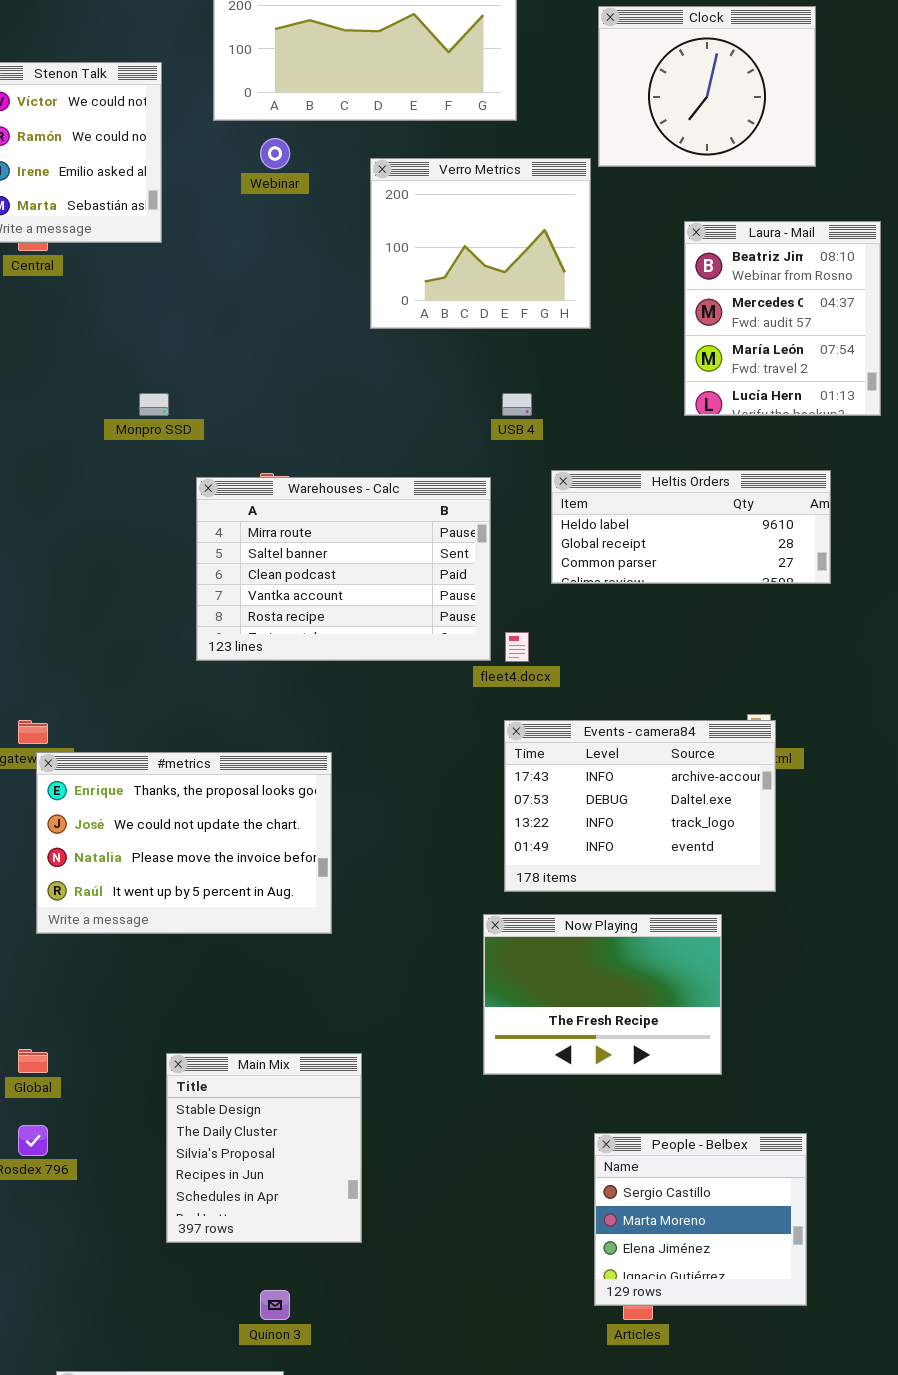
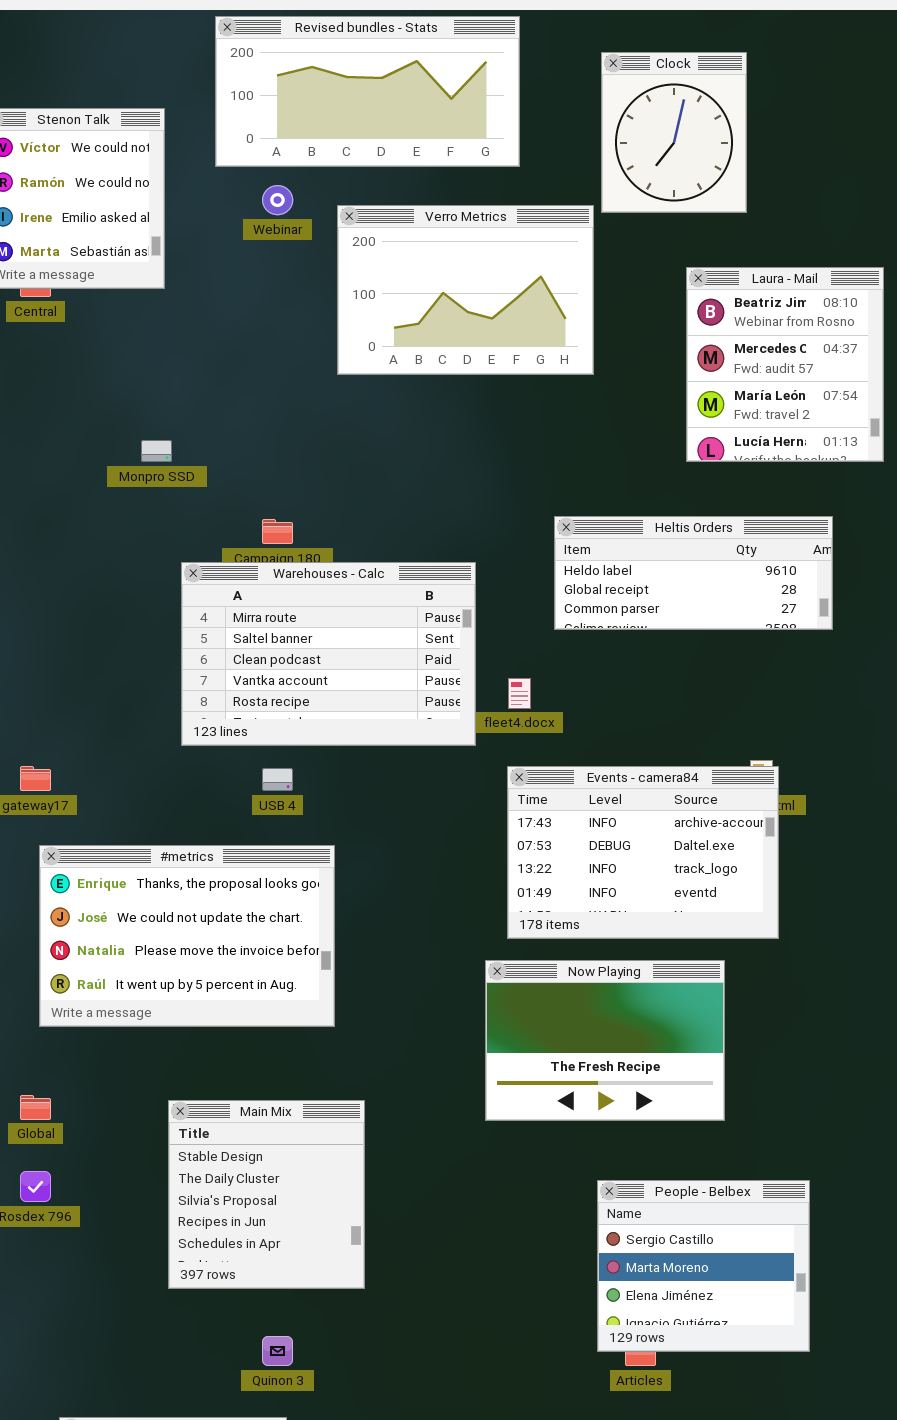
Clock: [598,6,816,167] -> [601,52,747,213], resized
Verro Metrics: [370,158,591,329] -> [337,205,594,375], resized
USB 4: [502,393,532,416] -> [262,768,293,791], moved
Warehouses - Calc: [196,477,491,661] -> [181,562,476,746], moved
#metrics: [36,752,332,934] -> [39,845,335,1027], moved

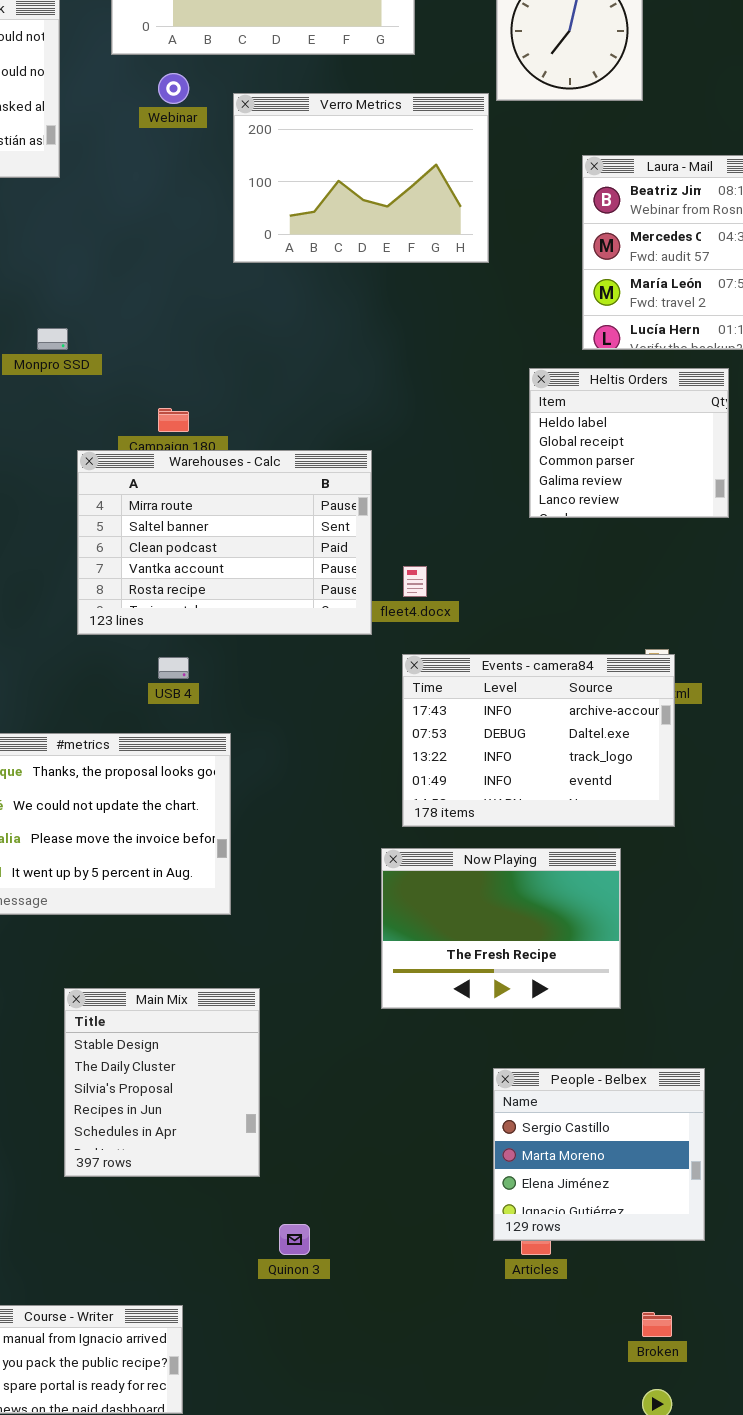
Heltis Orders: [554,516,833,630] -> [529,368,729,518], resized
Quinon 3: [262,1336,293,1366] -> [279,1224,310,1255], moved

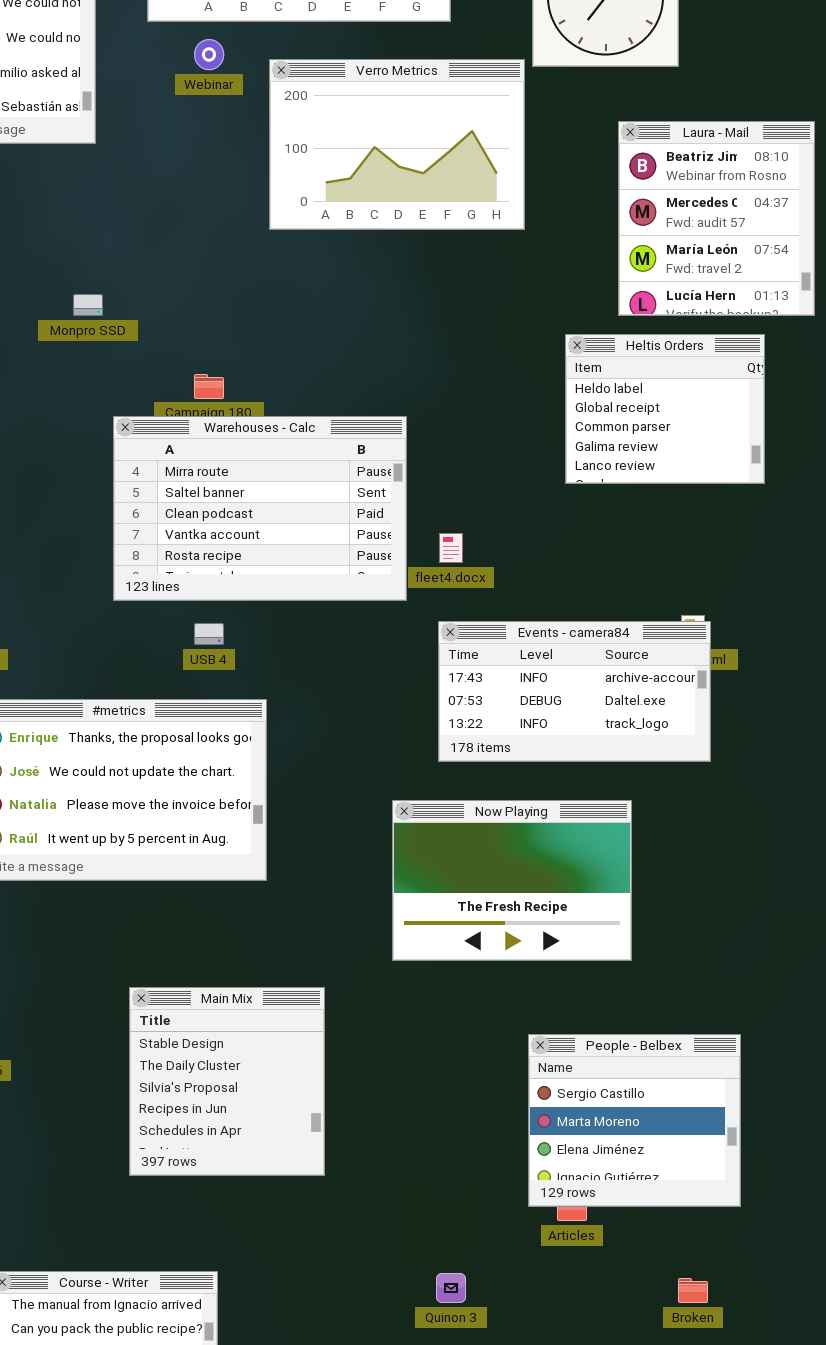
Events - camera84: [402,654,675,827] -> [438,621,711,762], resized
Now Playing: [381,848,621,1009] -> [392,800,632,961], moved
Main Mix: [64,988,260,1177] -> [129,987,325,1176], moved
Quinon 3: [279,1224,310,1255] -> [436,1273,466,1303], moved

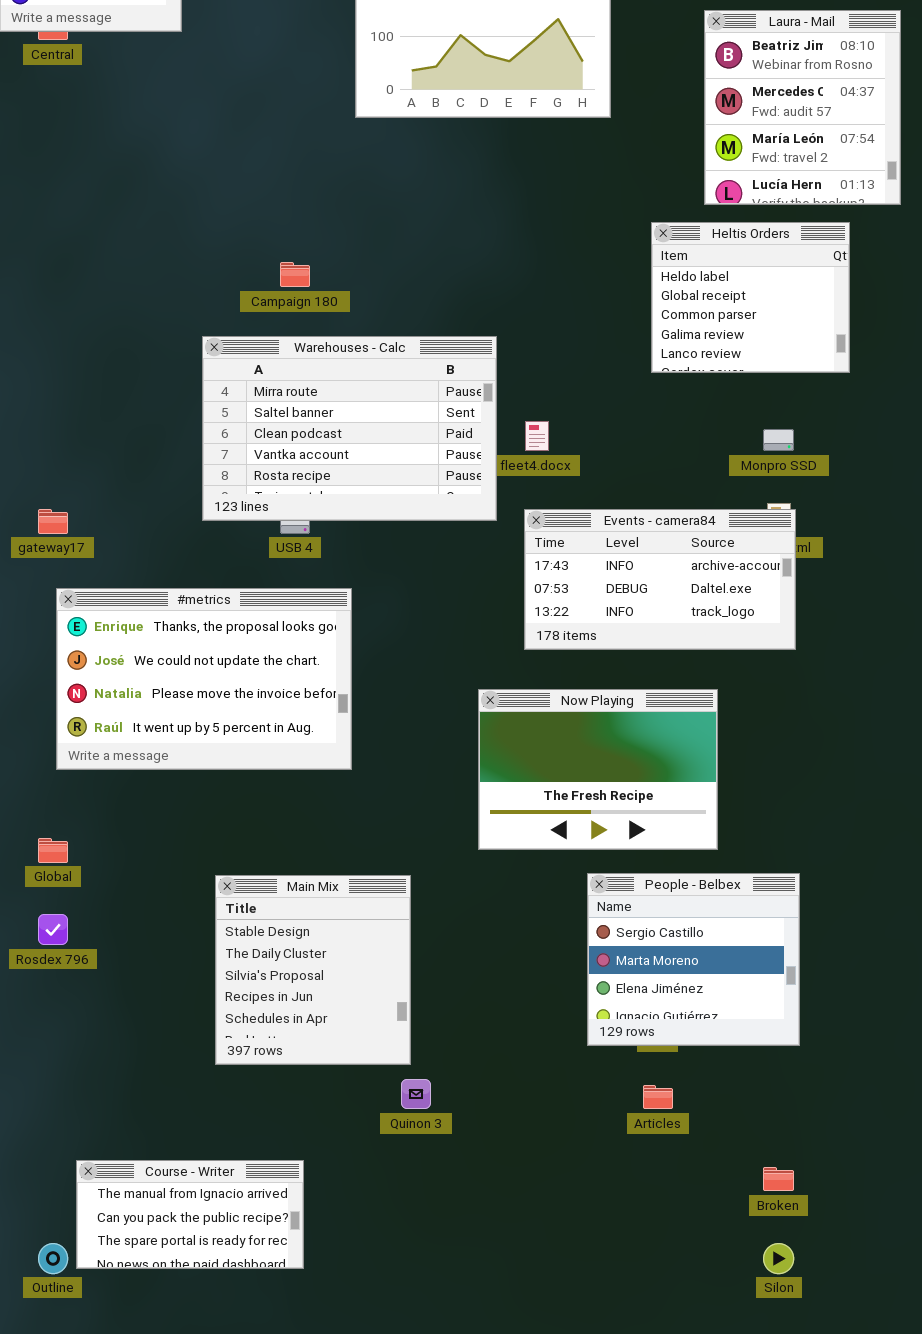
Monpro SSD: [73,294,103,316] -> [763,429,794,451], moved
Warehouses - Calc: [113,416,407,601] -> [202,336,497,521], moved
People - Belbex: [528,1034,741,1207] -> [587,873,800,1046], moved
Quinon 3: [436,1273,466,1303] -> [401,1079,431,1109], moved

